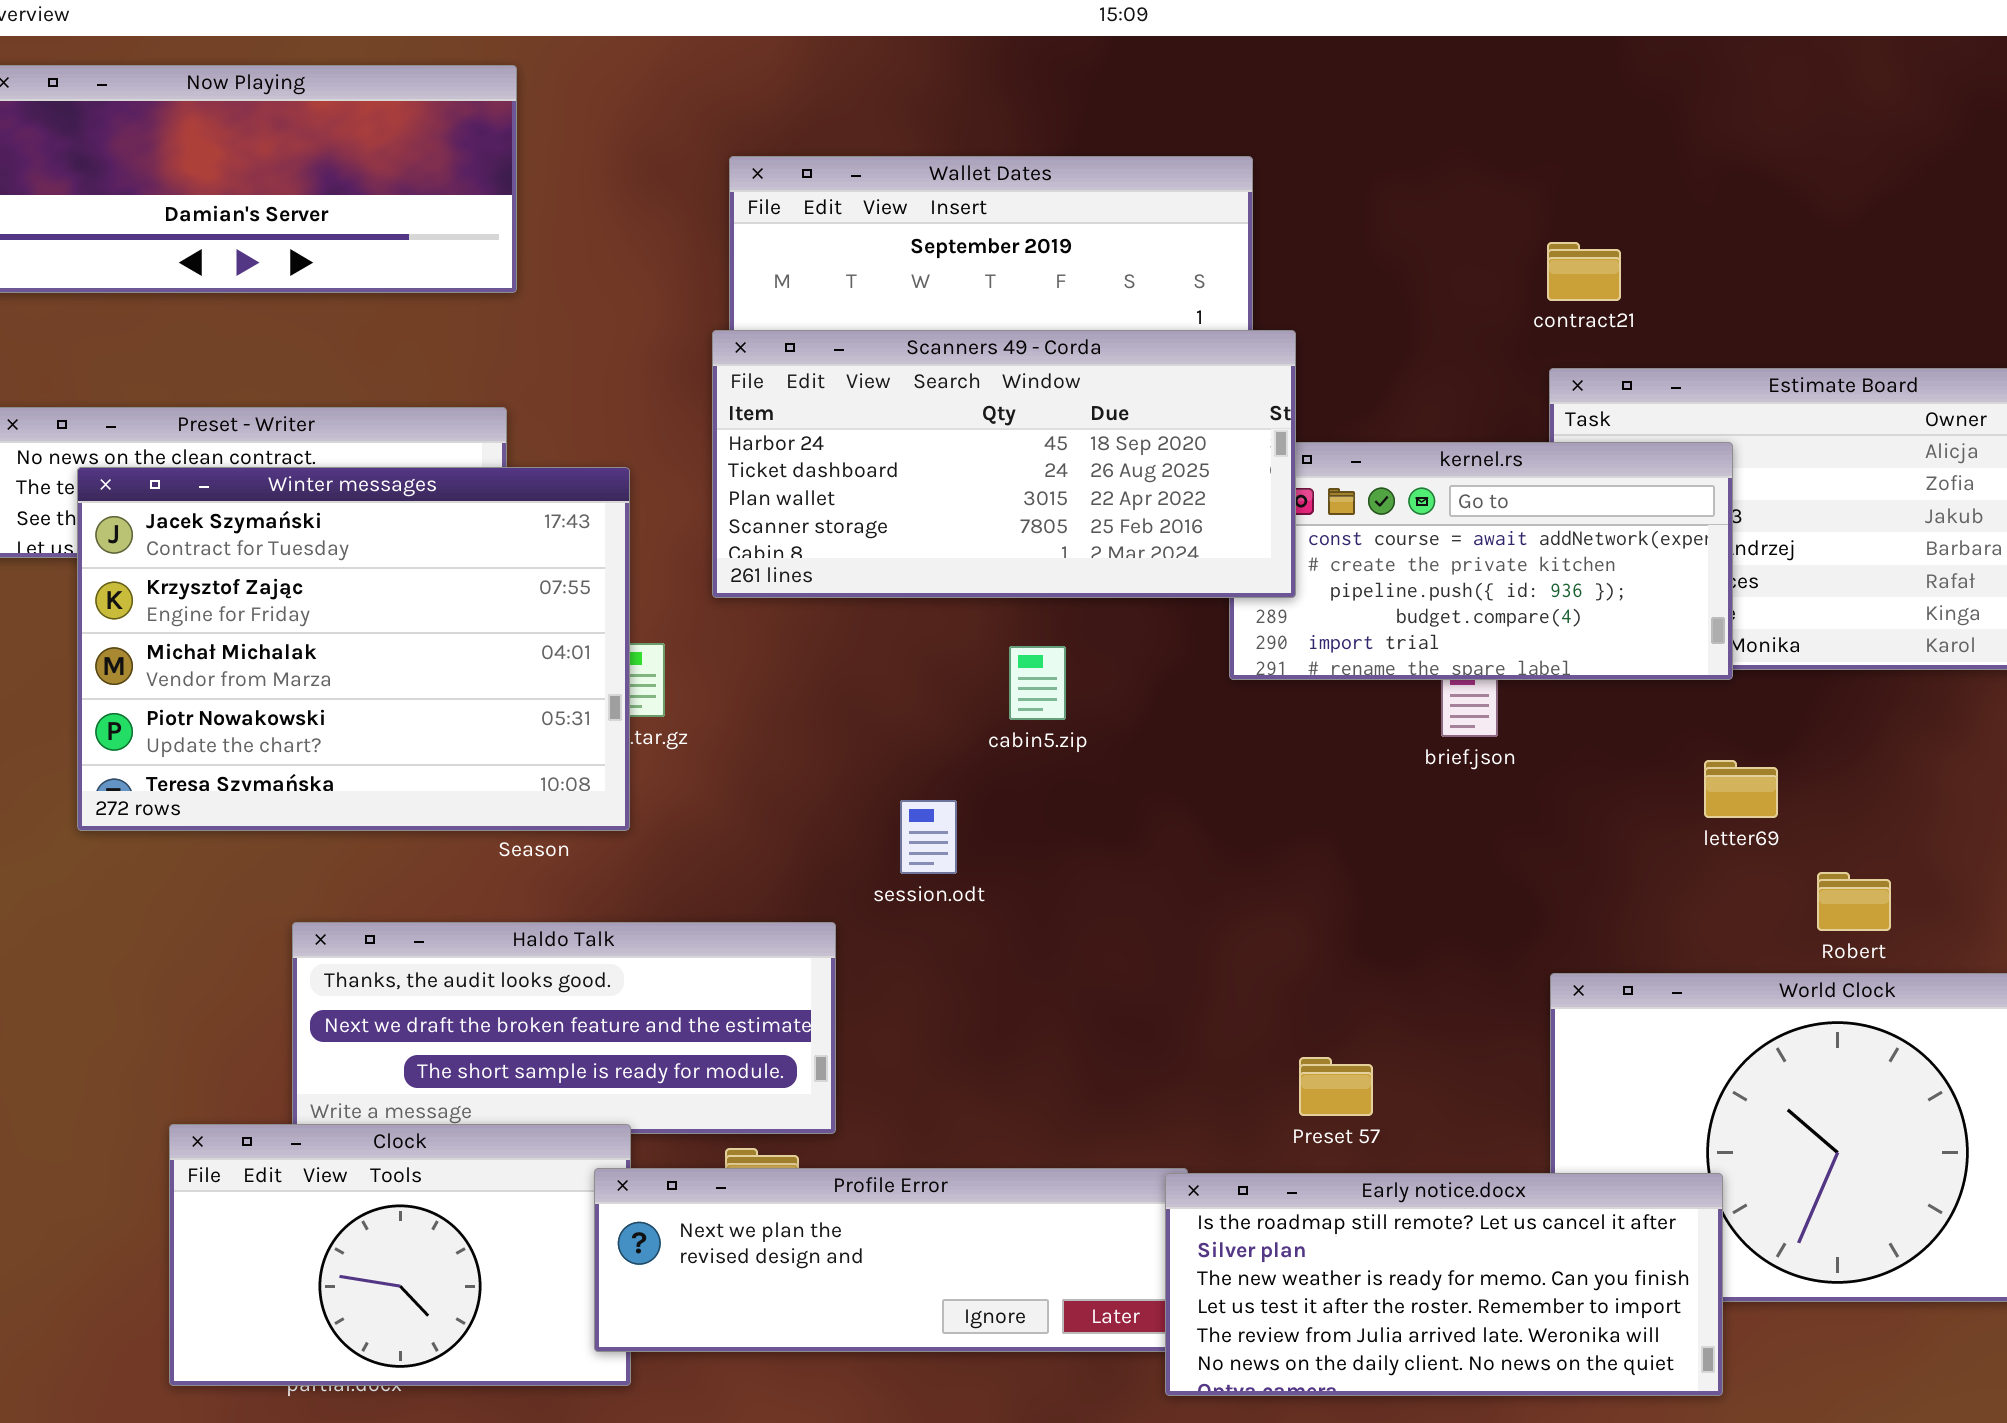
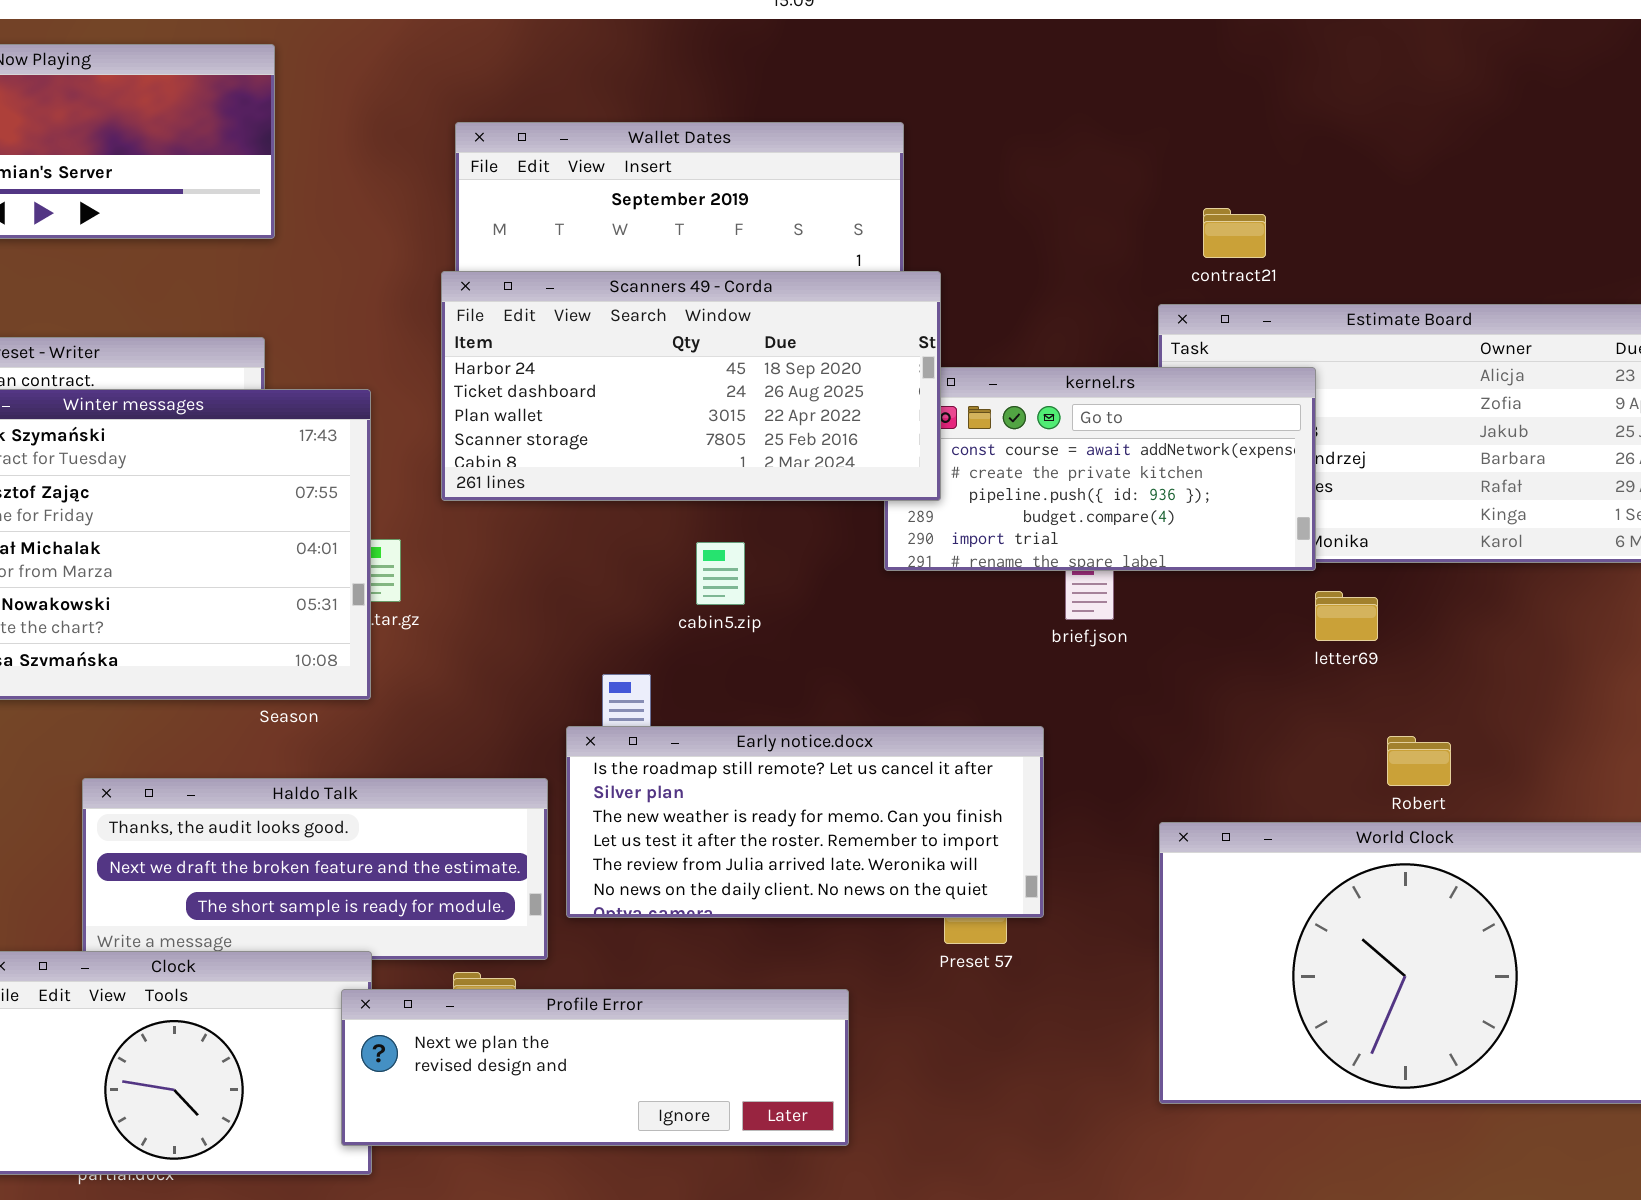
contract21: [1547,242,1621,301] -> [1203,208,1266,258], moved
letter69: [1704,760,1778,818] -> [1315,591,1378,641], moved
Early notice.docx: [1165,1173,1723,1396] -> [566,726,1044,918], moved

